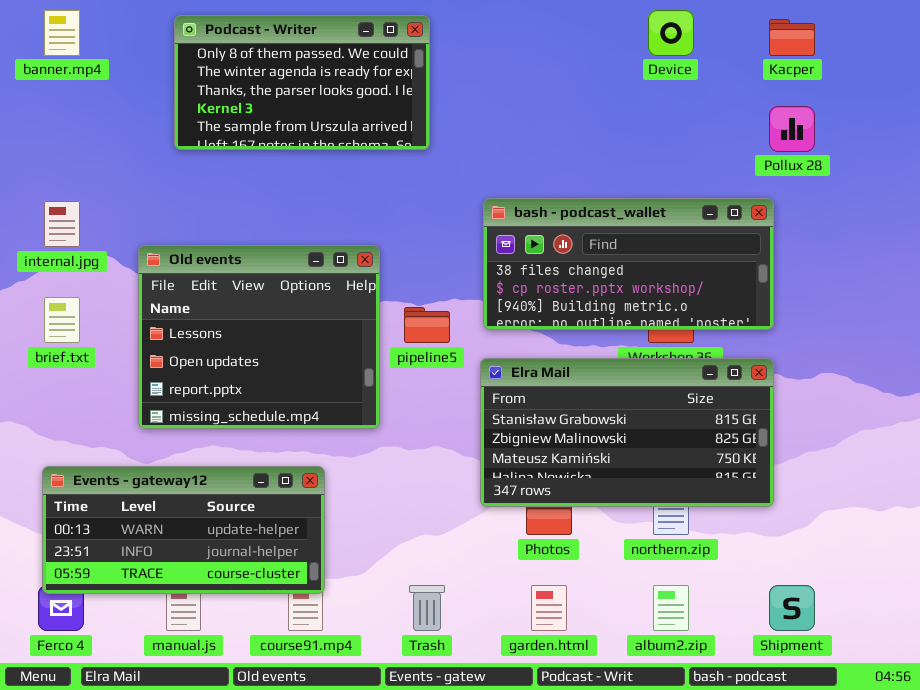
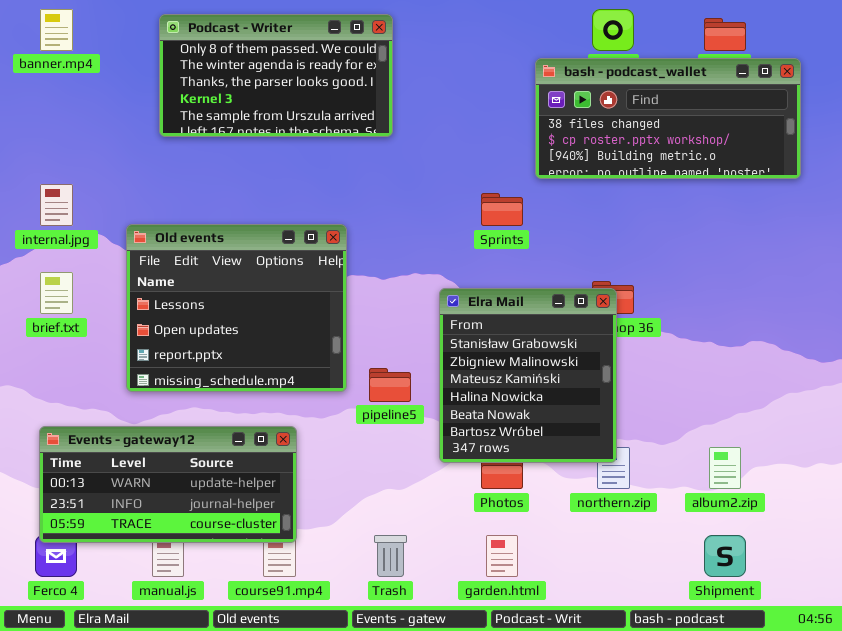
bash - podcast_wallet: [483,198,774,330] -> [535,58,801,179], moved
pipeline5: [404,307,450,343] -> [369,368,411,402], moved
Elra Mail: [480,358,774,507] -> [439,288,617,463], resized
album2.zip: [653,585,689,631] -> [709,447,741,489], moved

